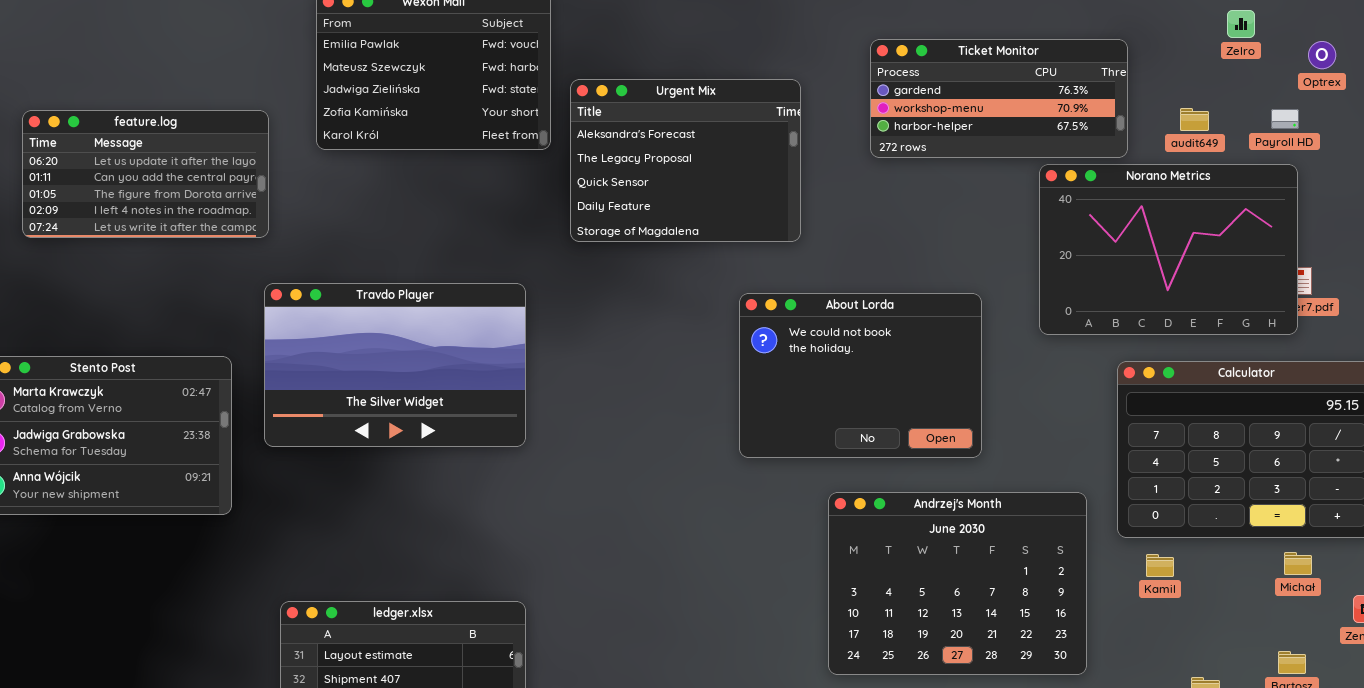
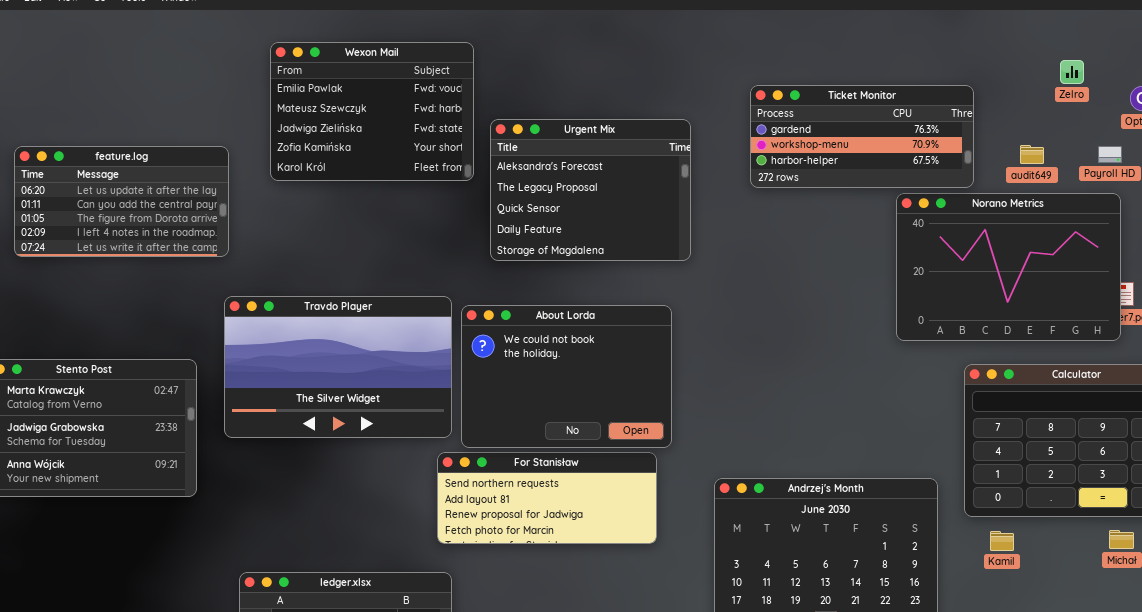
About Lorda: [739,293,982,458] -> [461,305,672,448], moved
For Stanisław: none -> [437,452,657,544], opened

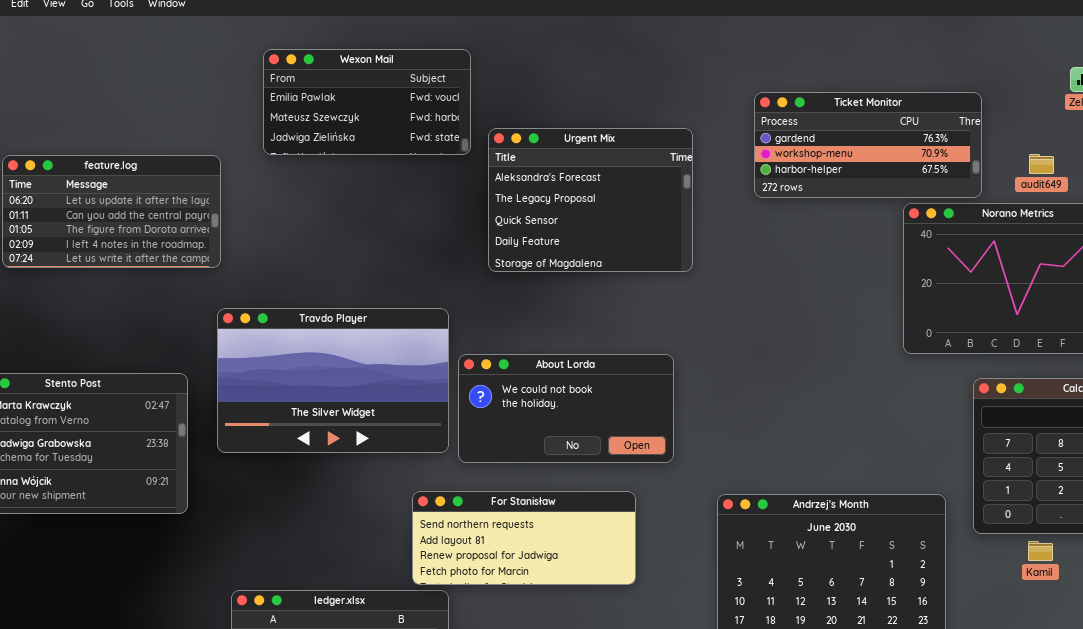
Wexon Mail: [270,42,474,181] -> [263,49,471,155], resized
About Lorda: [461,305,672,448] -> [458,354,674,463], resized
For Stanisław: [437,452,657,544] -> [412,491,636,585], moved
Kamil: [990,531,1014,551] -> [1028,541,1053,561], moved

